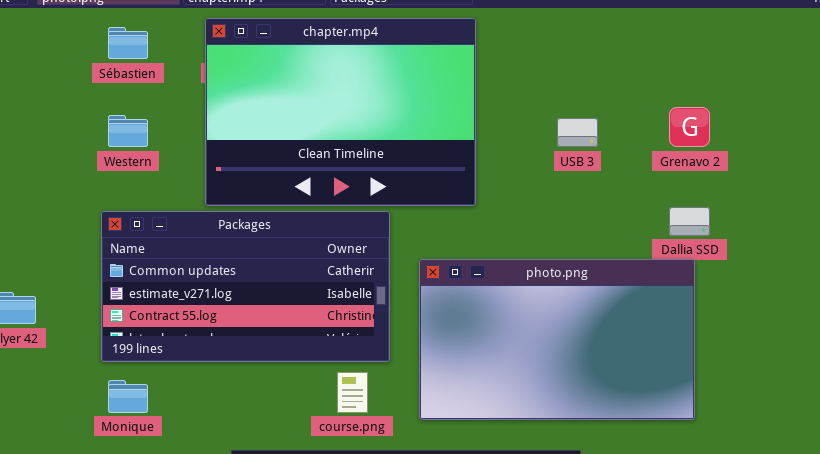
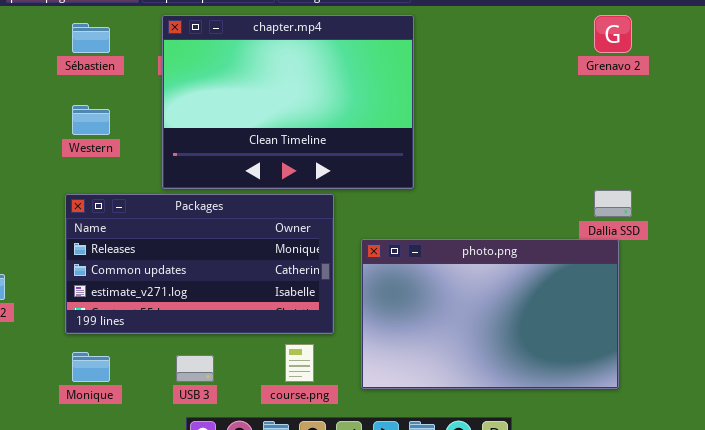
Grenavo 2: [669,107,710,147] -> [594,15,632,53], moved
USB 3: [557,118,598,147] -> [176,355,214,382], moved
Packages: [101,211,390,362] -> [65,194,334,334], scrolled up 1 row

